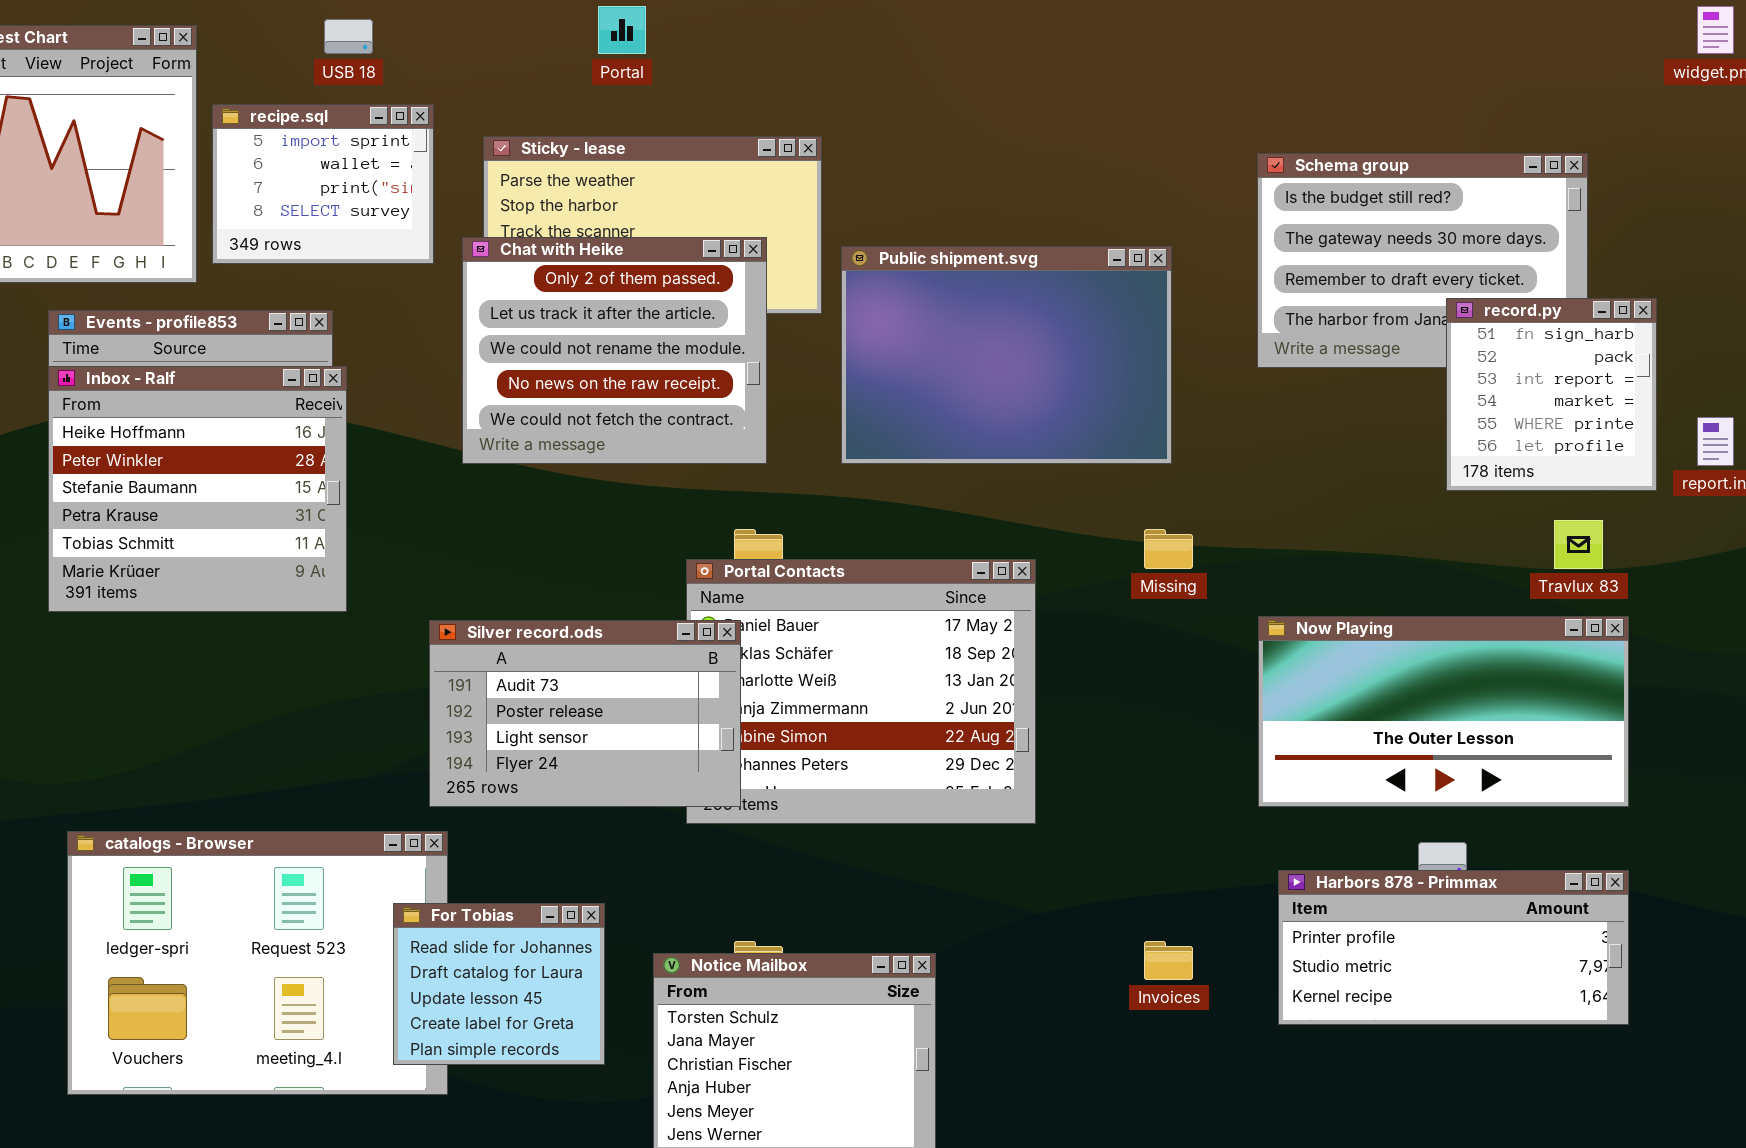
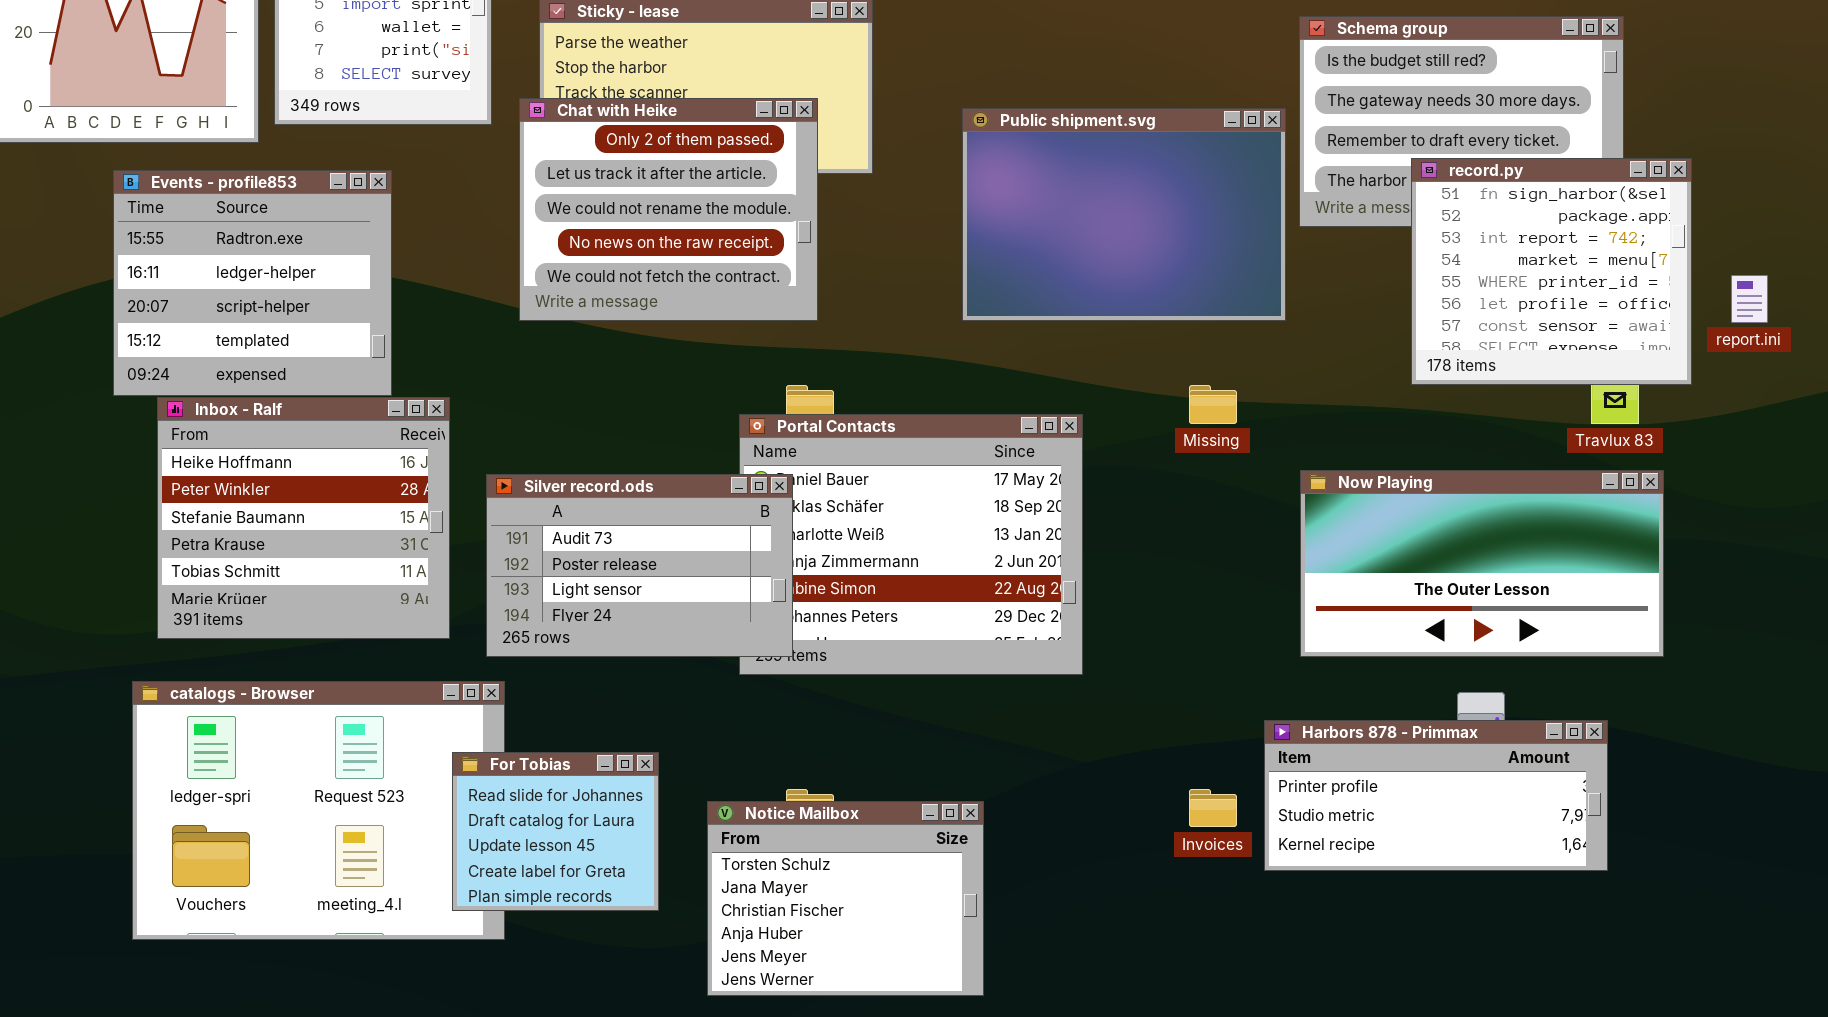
Public shipment.svg: [841,246,1172,464] -> [962,108,1286,321], moved
record.py: [1446,298,1657,491] -> [1411,158,1692,385], resized
Inbox - Ralf: [48,366,347,612] -> [157,397,450,639], moved
Harbors 878 - Primmax: [1278,870,1629,1025] -> [1264,720,1608,871], moved

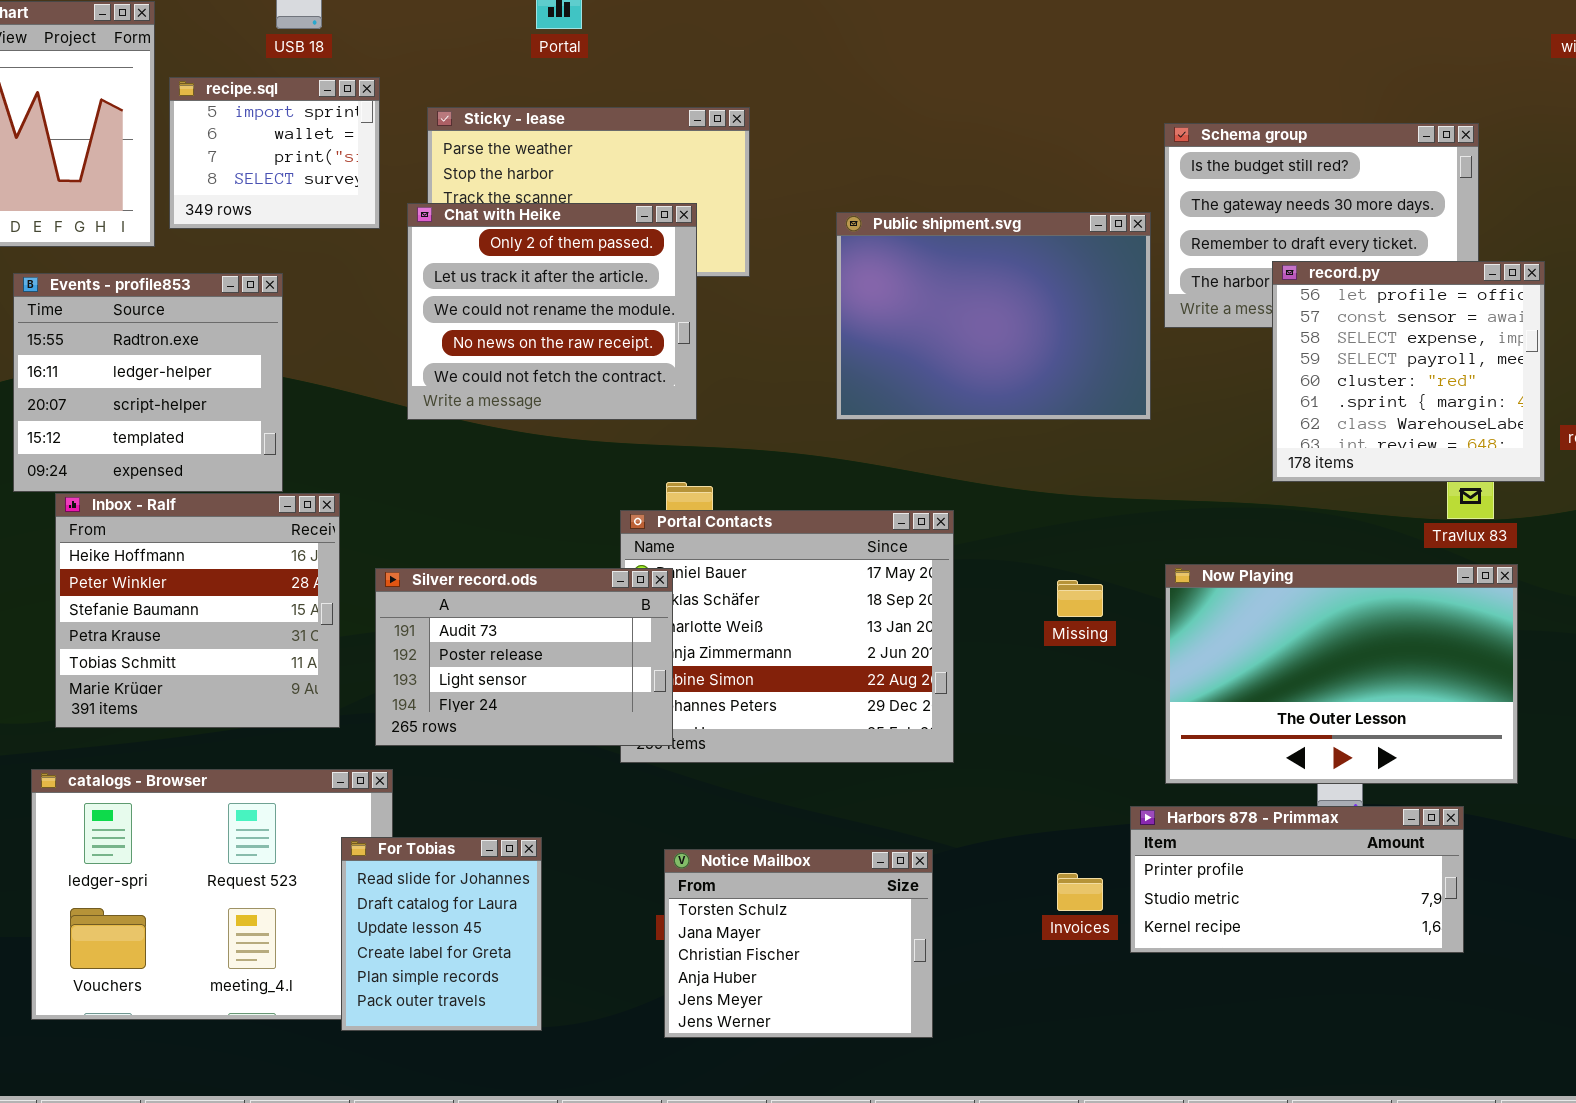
record.py: [1411,158,1692,385] -> [1272,261,1545,482], scrolled down 5 rows
Missing: [1189,385,1237,424] -> [1057,580,1103,617], moved
Now Playing: [1300,470,1664,657] -> [1165,564,1518,784], resized
For Tobias: [452,752,659,911] -> [341,837,542,1031], resized
Notice Mailbox: [707,801,984,996] -> [664,849,933,1038], moved

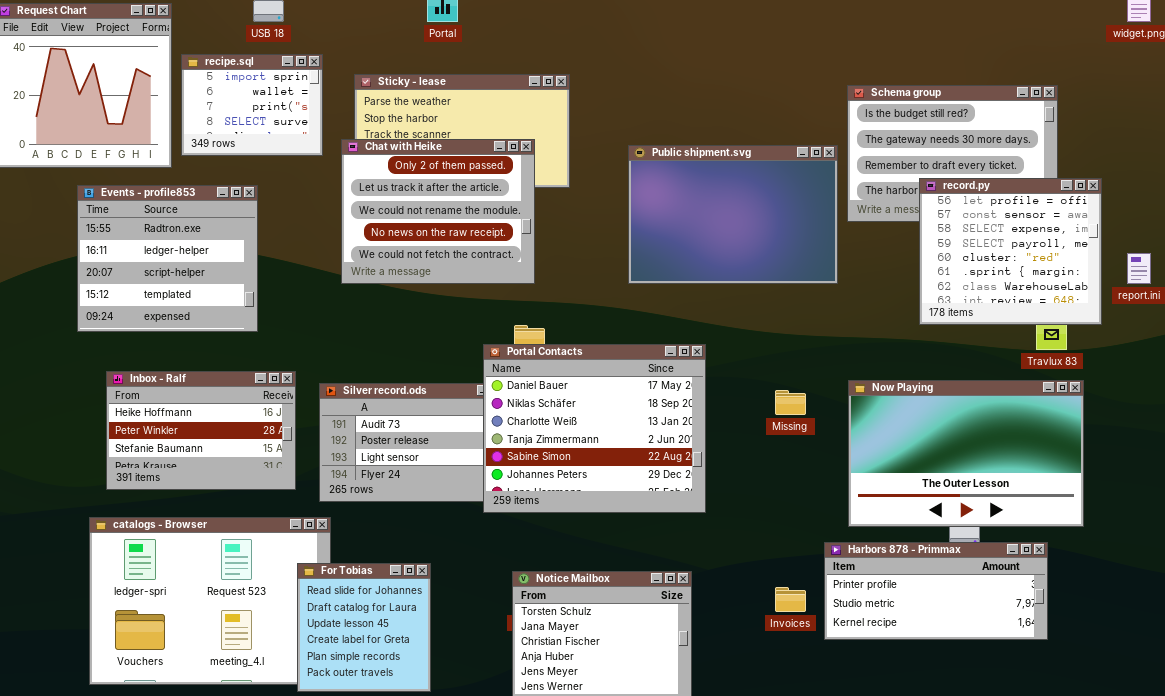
Inbox - Ralf: [55,493,340,728] -> [106,371,296,490], resized
Portal Contacts: [620,510,954,763] -> [483,344,706,513], raised

